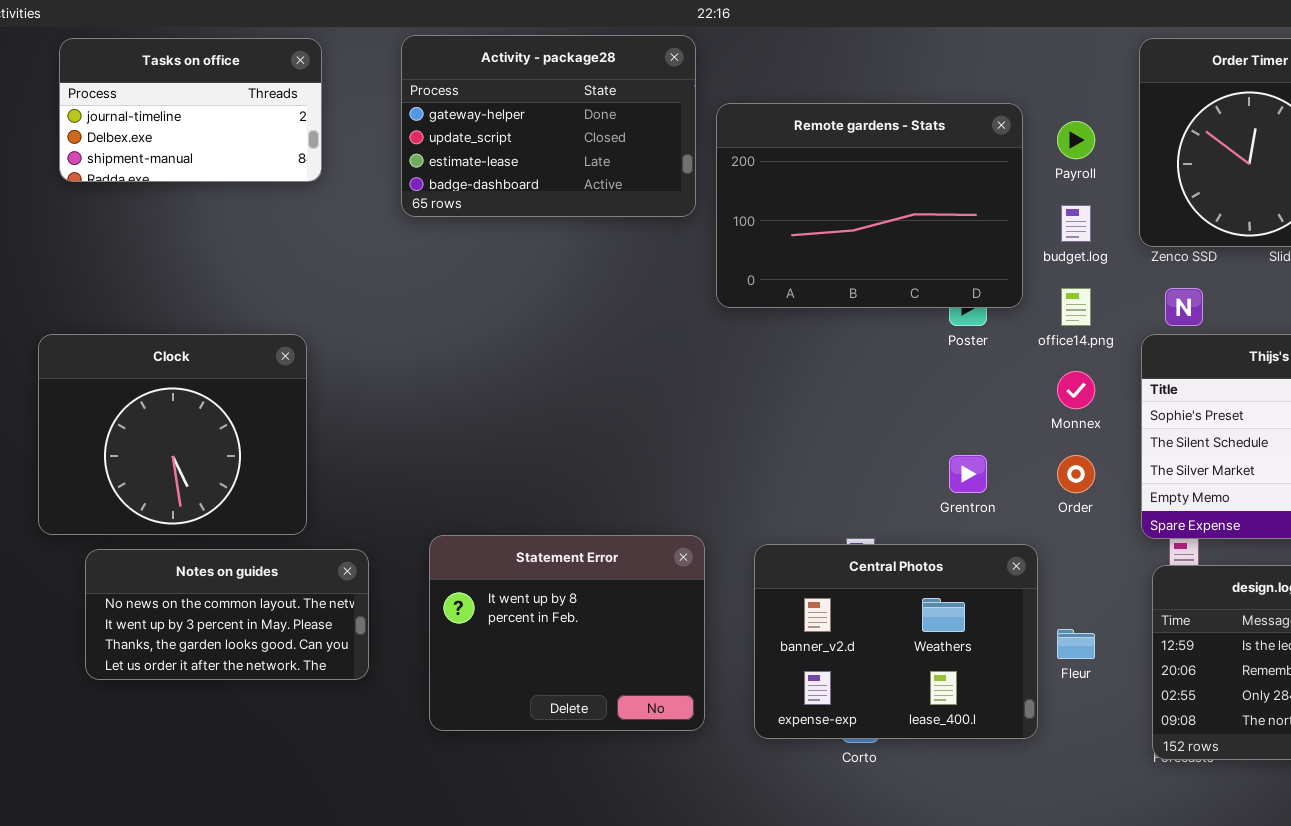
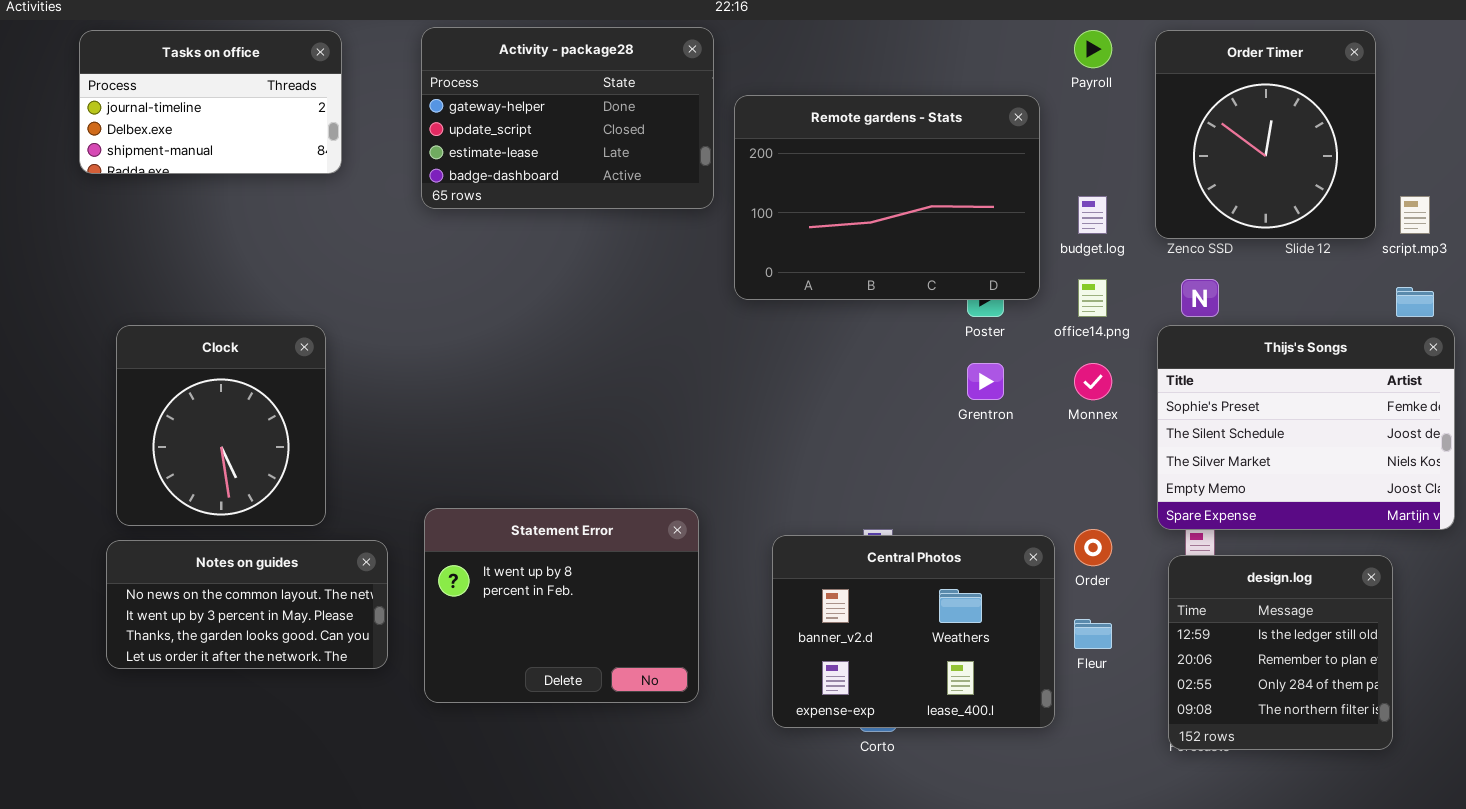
Payroll: [1057,121,1095,159] -> [1074,30,1112,68], moved
Clock: [38,334,307,535] -> [116,325,326,526], resized
Grentron: [949,455,987,493] -> [967,363,1004,400], moved
Order: [1057,455,1095,493] -> [1074,529,1112,566], moved
Statement Error: [429,535,705,731] -> [424,508,699,703], moved

